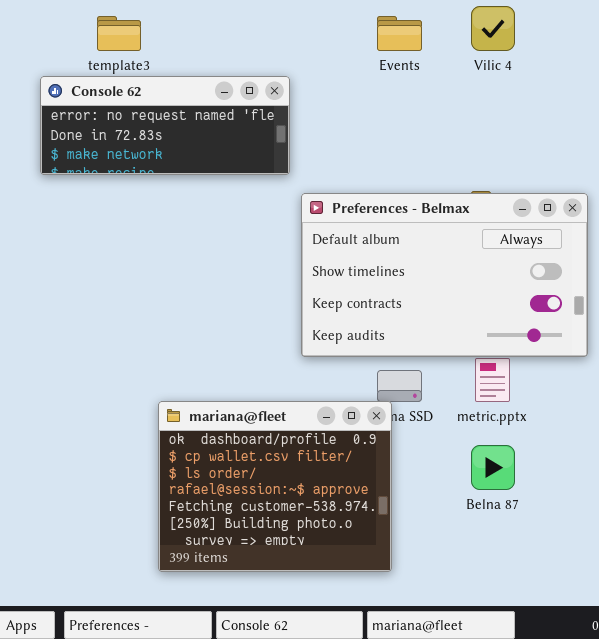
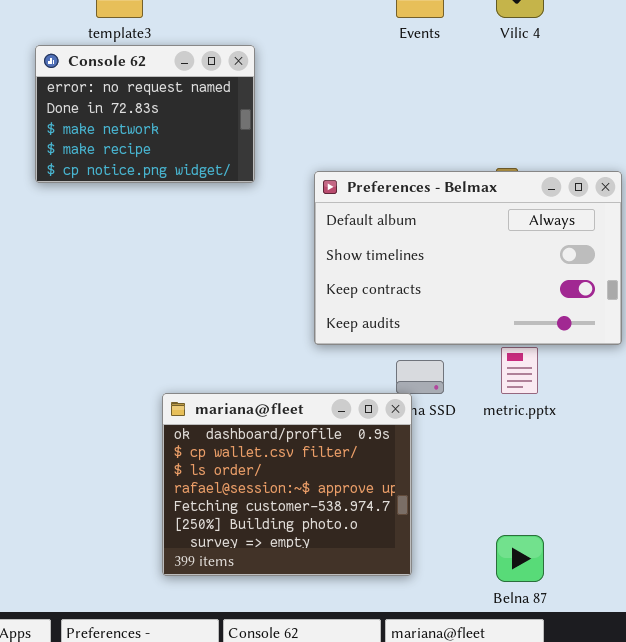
Console 62: [40,76,290,175] -> [35,45,255,183], resized
Belna 87: [471,445,515,490] -> [496,535,544,582], moved

